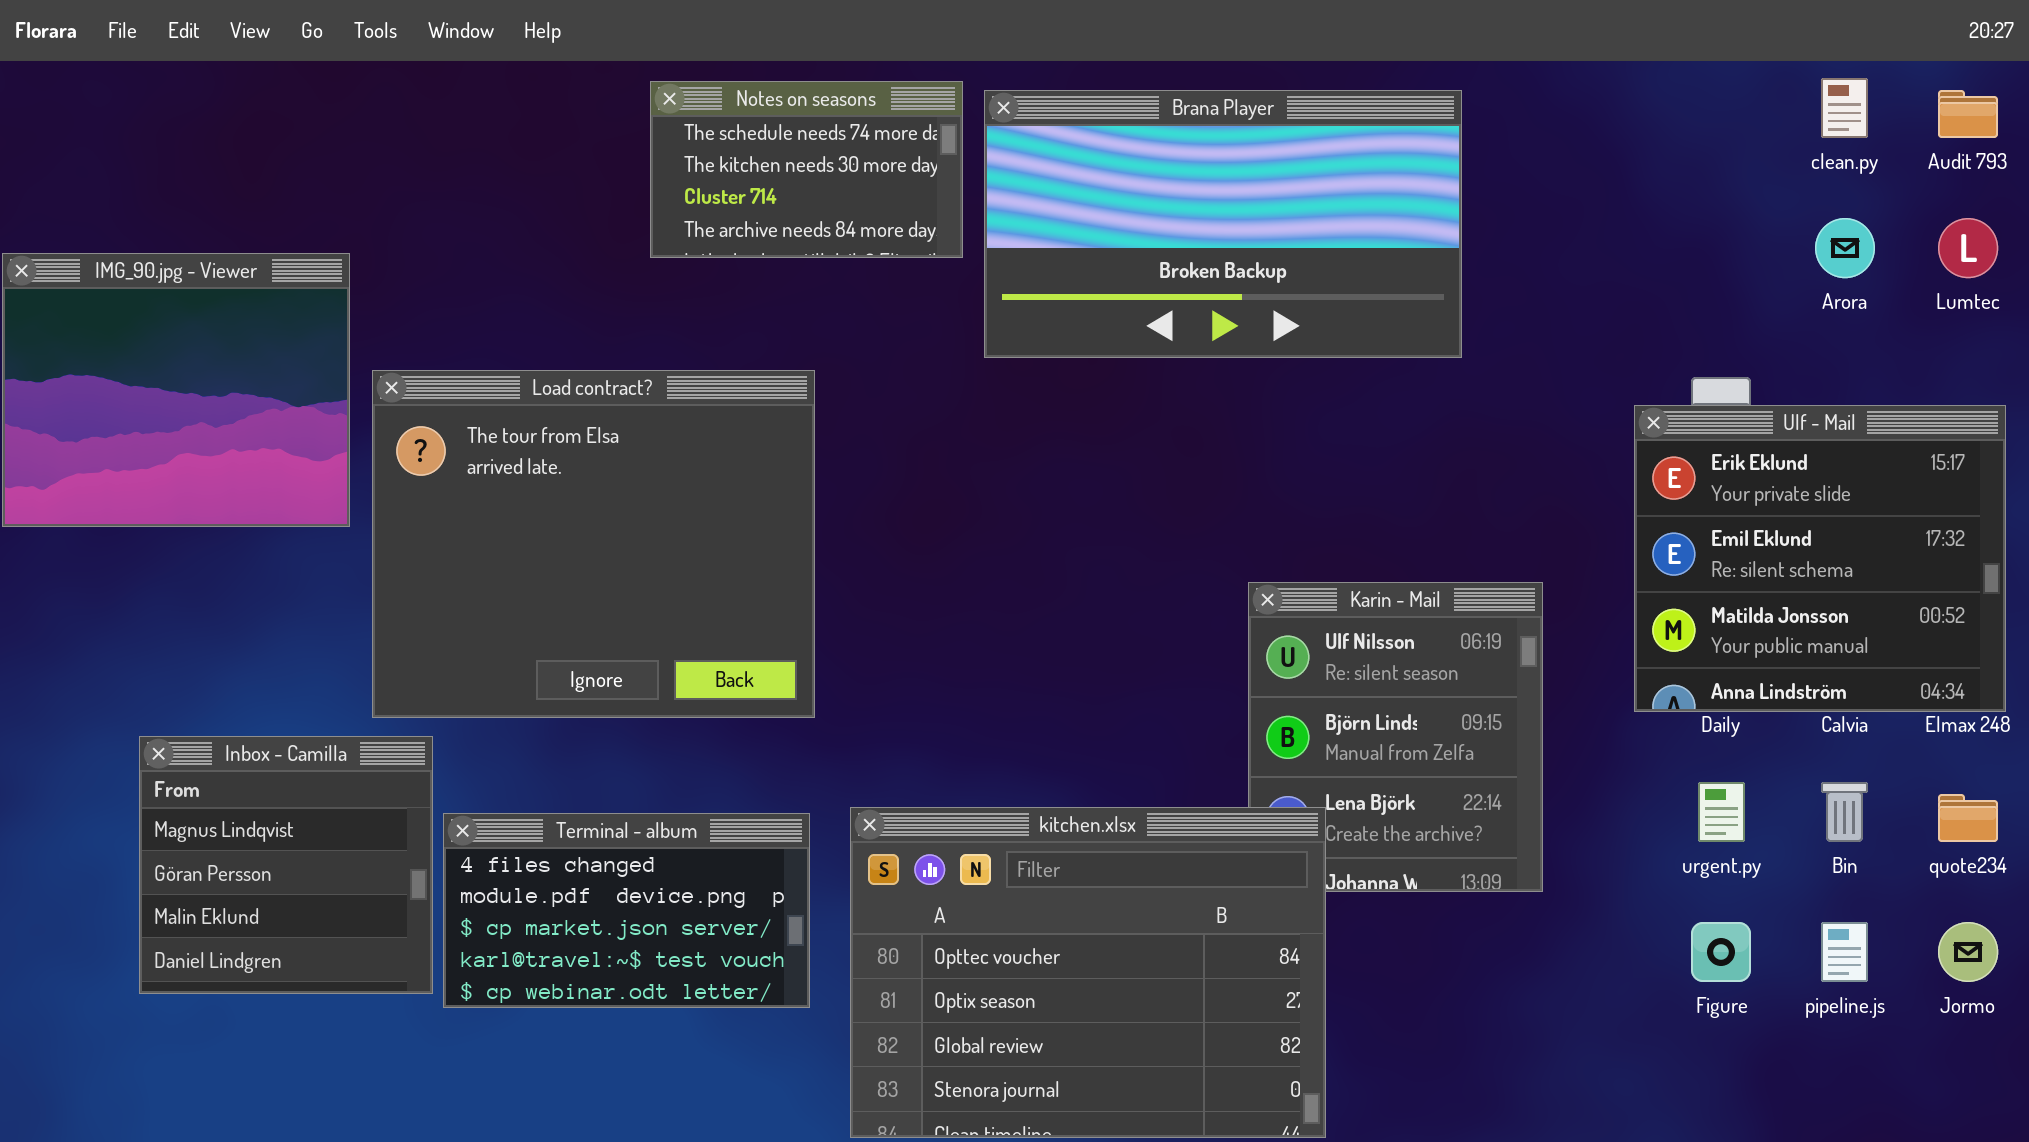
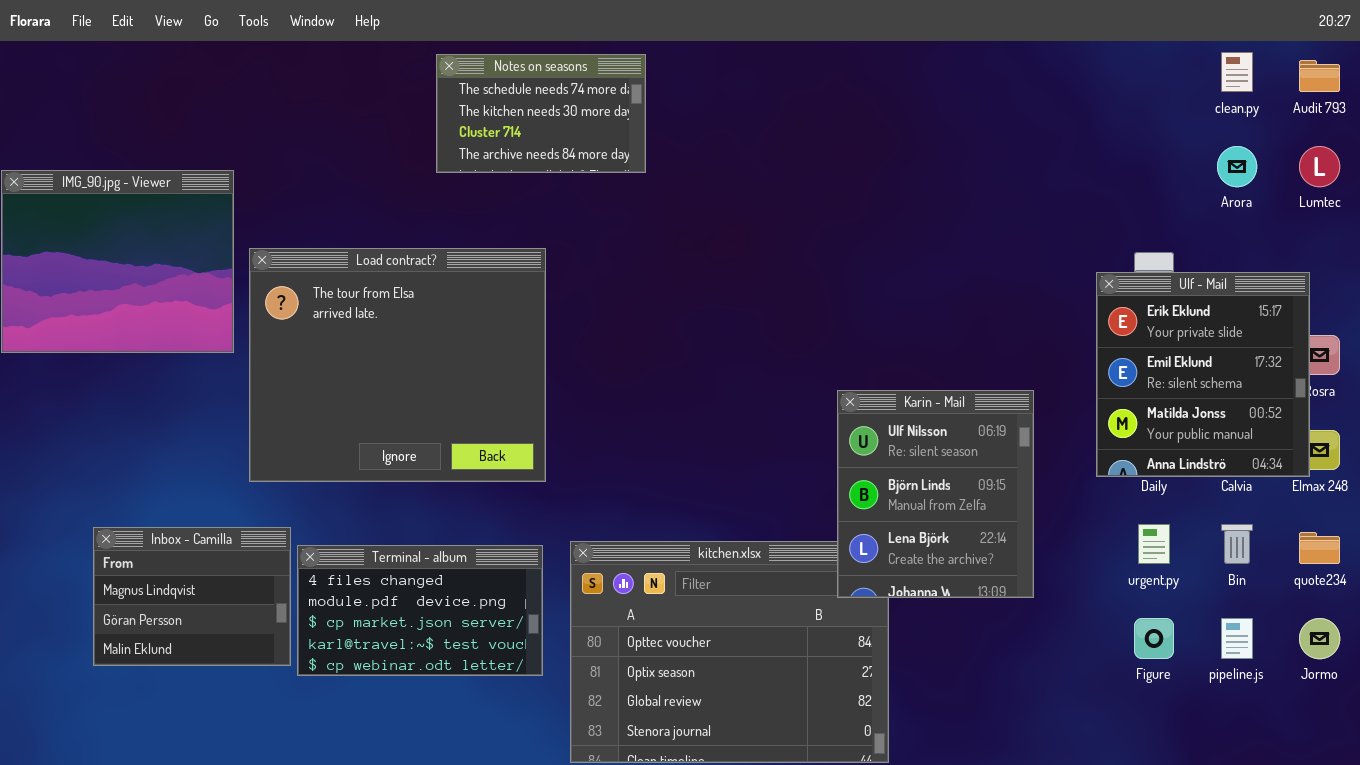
Brana Player: [984,90,1462,358] -> none, closed
Ulf - Mail: [1634,405,2006,712] -> [1096,272,1310,477], resized
Karin - Mail: [1248,582,1543,892] -> [837,390,1034,598], raised
Inbox - Camilla: [139,736,433,994] -> [93,527,291,666], resized

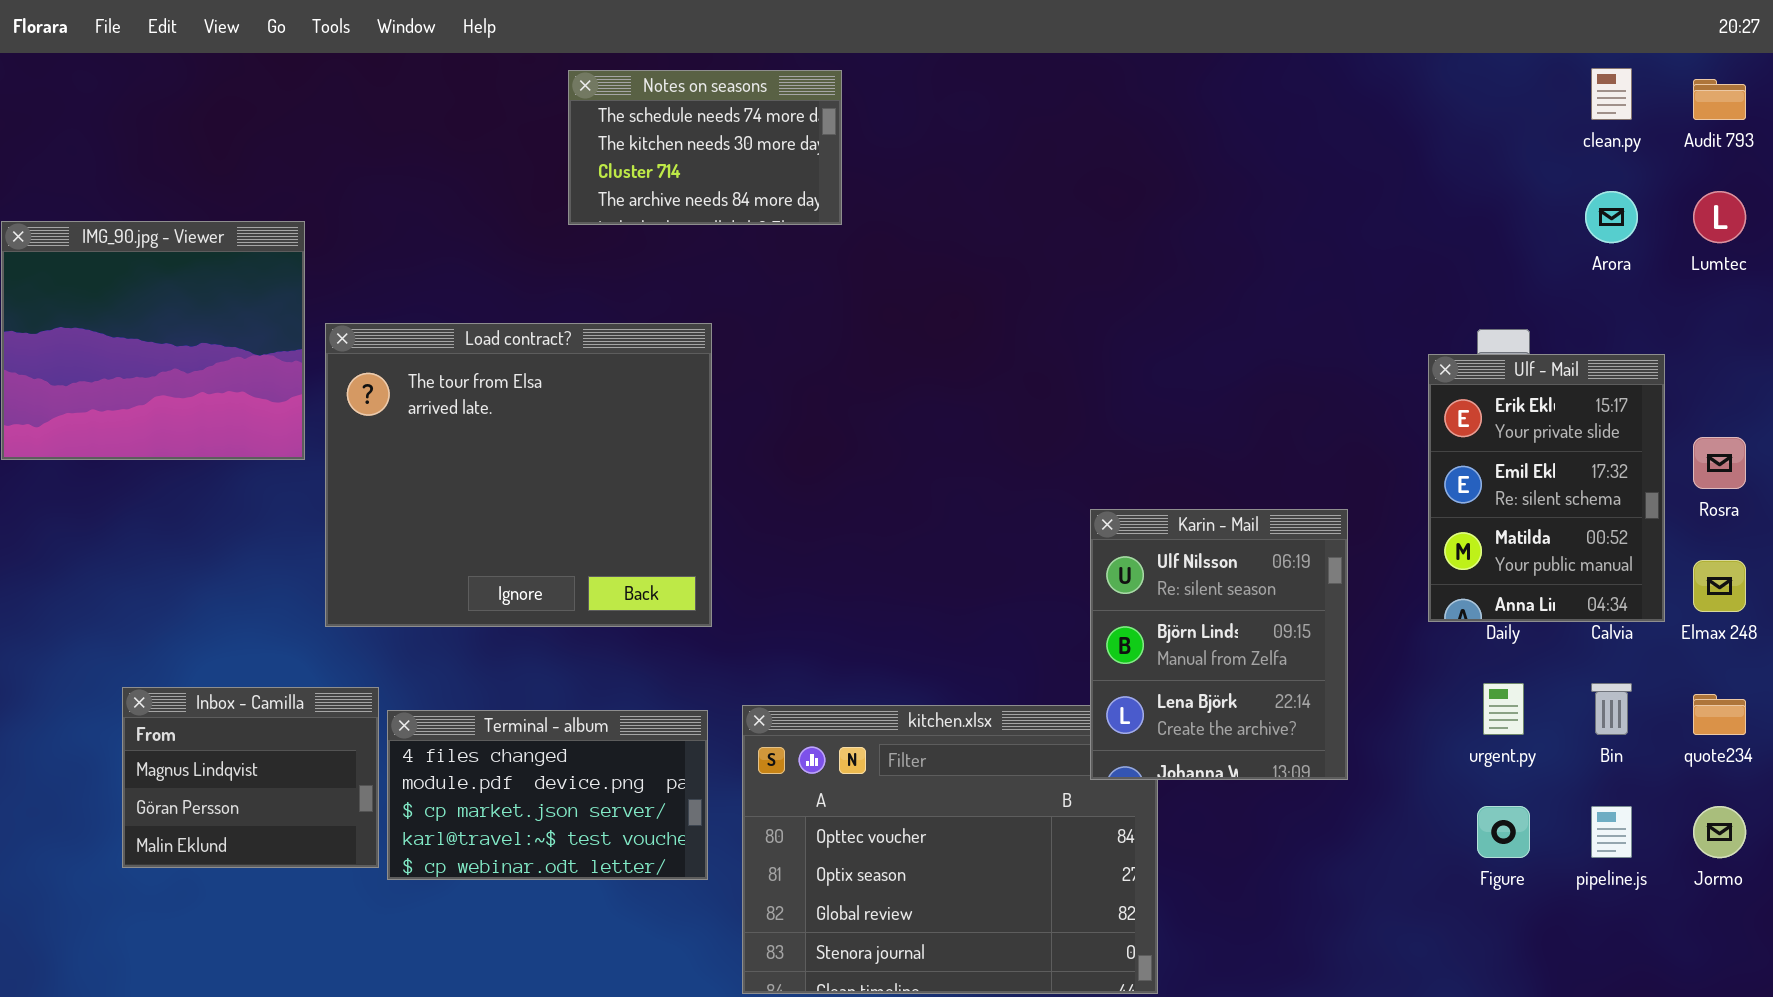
Ulf - Mail: [1096,272,1310,477] -> [1428,354,1665,622], resized

